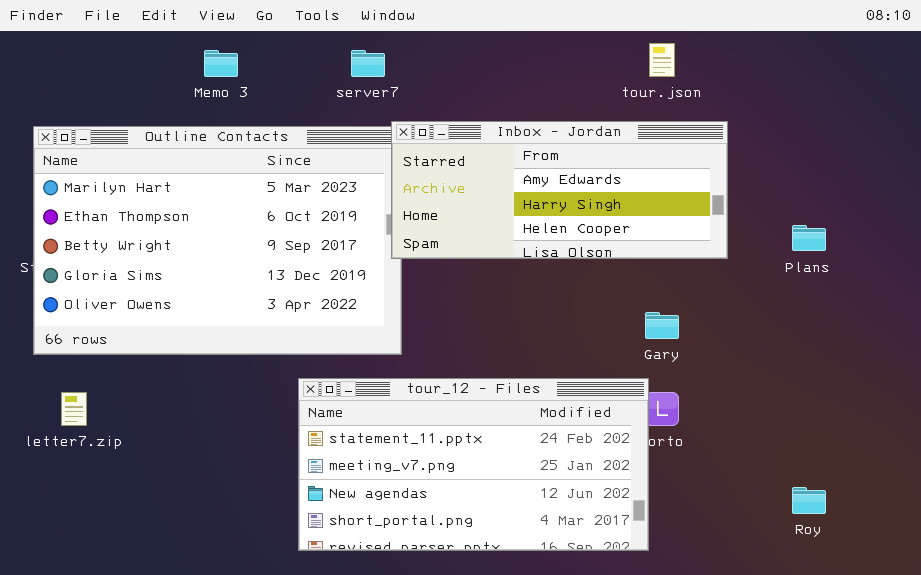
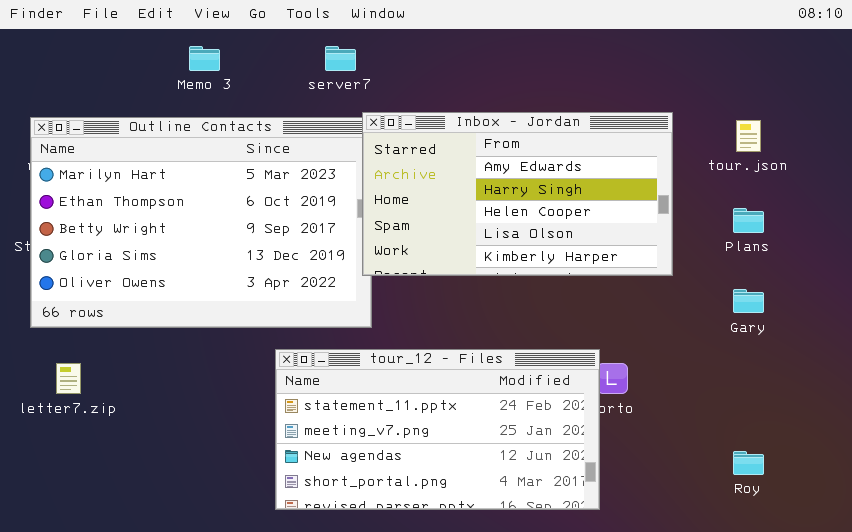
tour.json: [649,43,675,77] -> [736,120,761,152], moved
Inbox - Jordan: [391,121,728,259] -> [362,112,673,276], resized
Gary: [645,312,679,339] -> [733,289,764,313], moved

